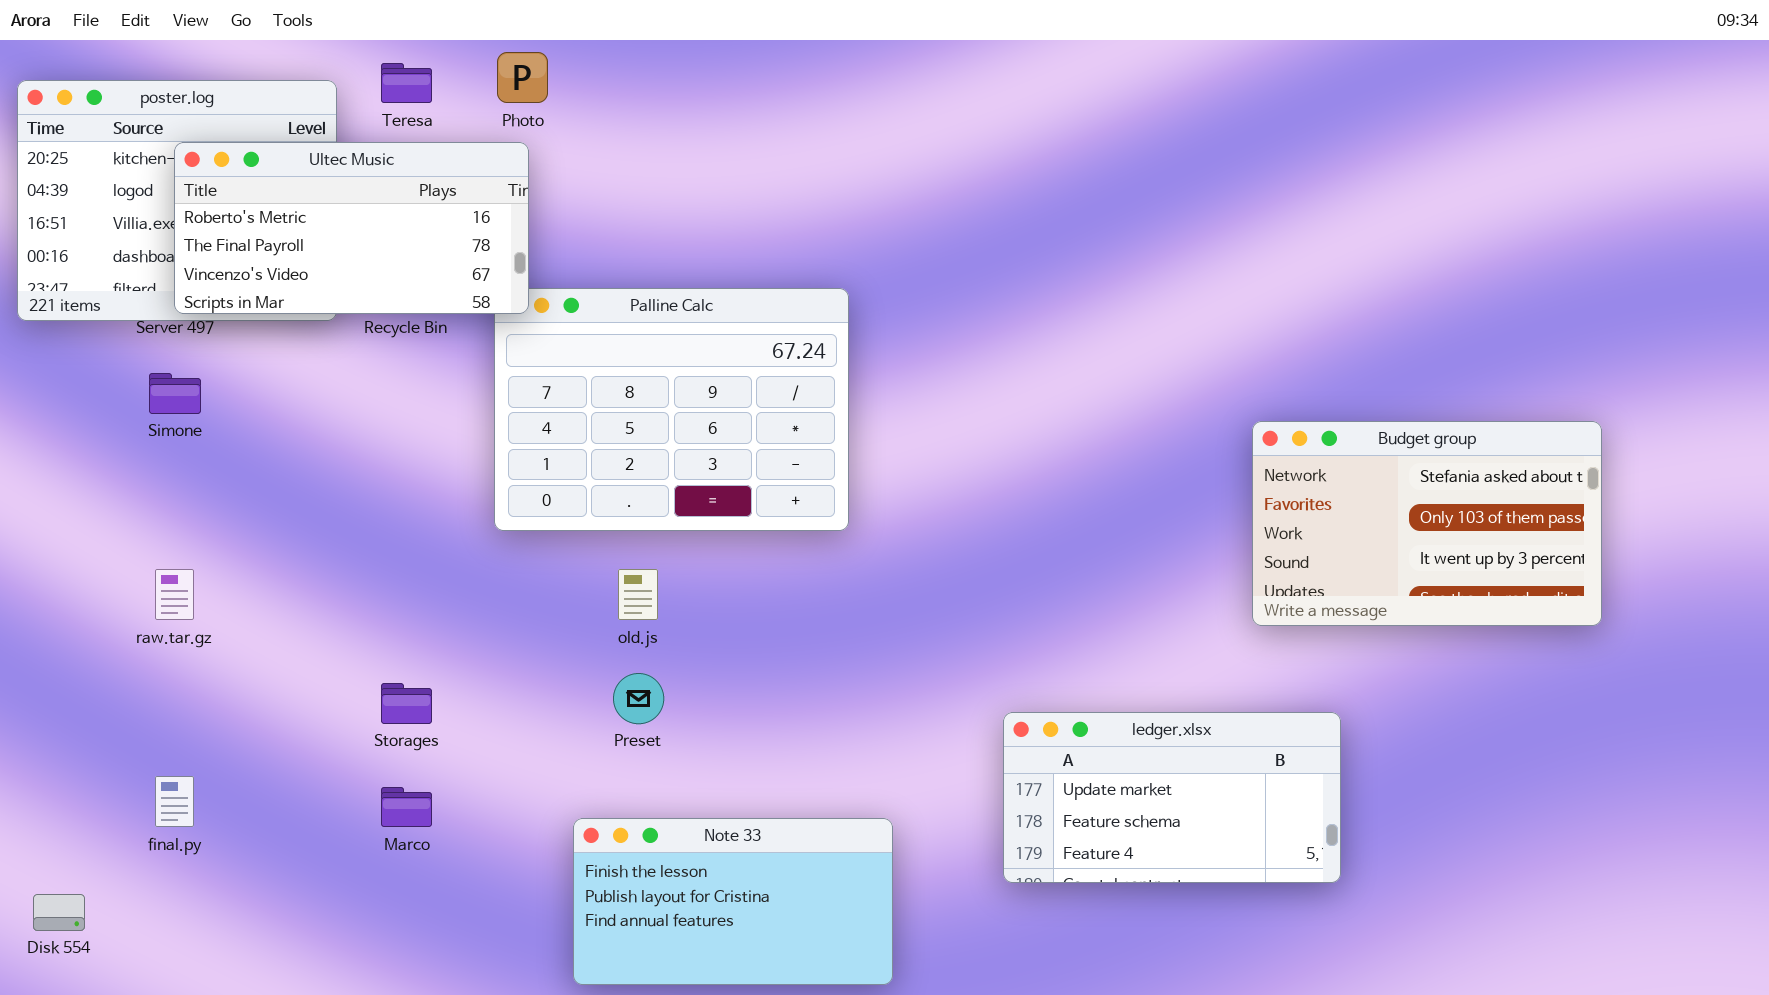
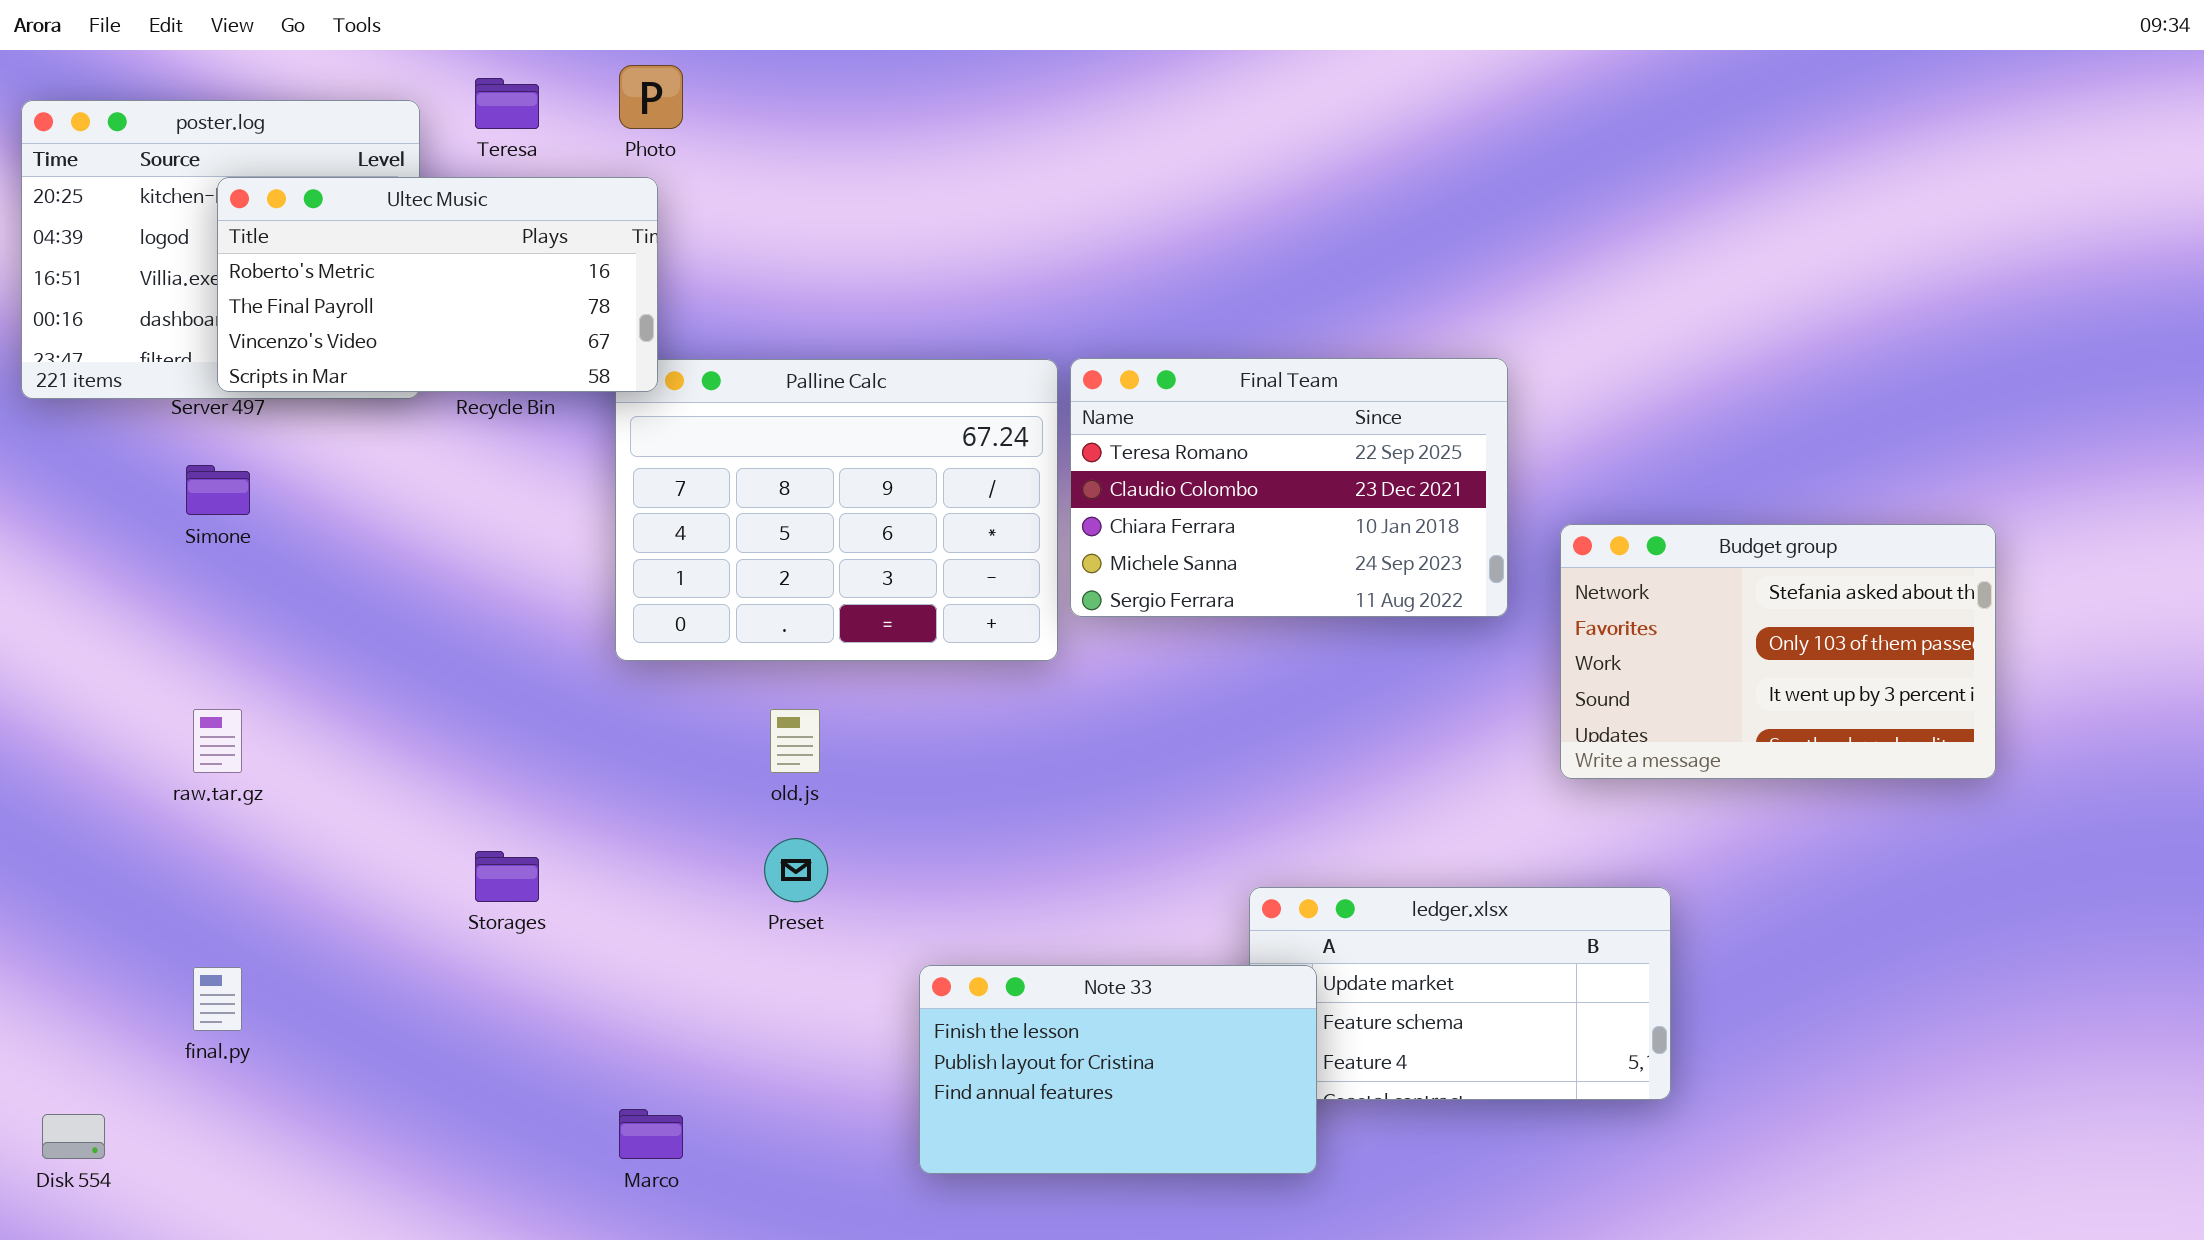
Final Team: none -> [1070,358,1508,617], opened
Marco: [381,787,432,827] -> [619,1109,683,1159], moved
Note 33: [573,818,893,985] -> [919,965,1317,1174], moved

